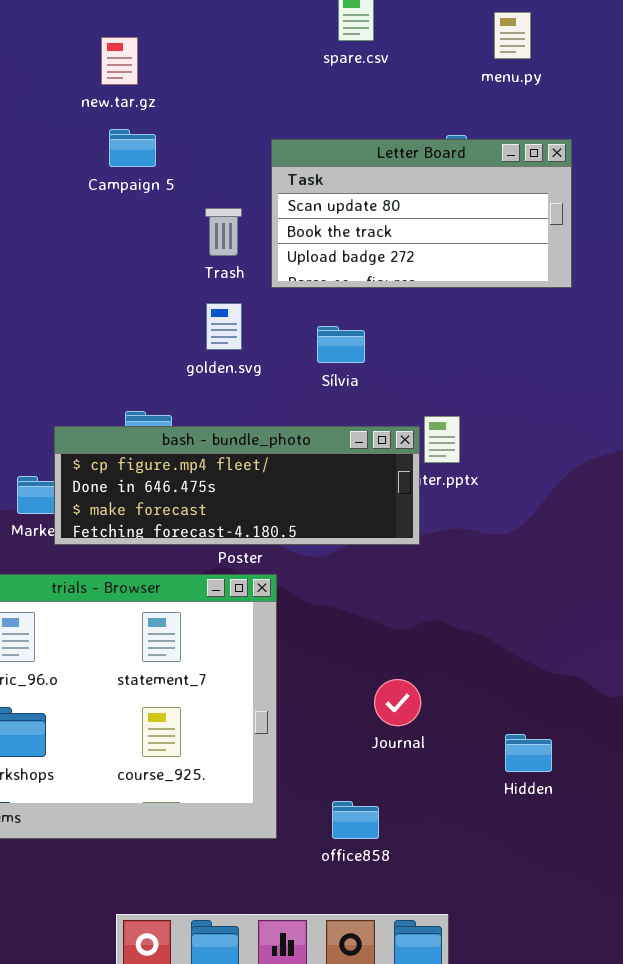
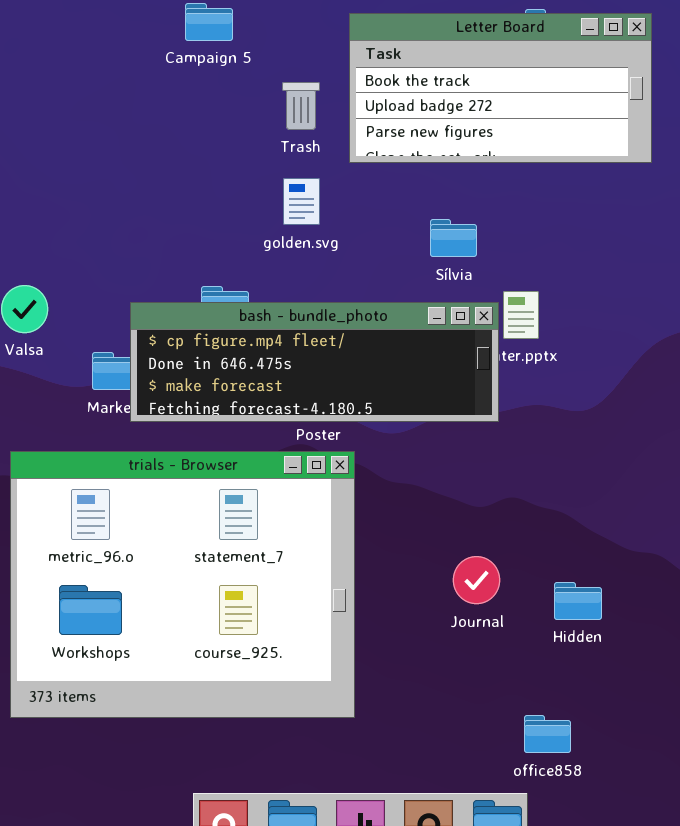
Letter Board: [271,139,572,288] -> [349,13,652,163], scrolled down 1 row
Sílvia: [317,326,365,363] -> [430,219,477,257], moved
Hidden: [505,734,552,772] -> [554,582,602,620], moved
office858: [332,801,379,839] -> [524,715,571,753], moved

